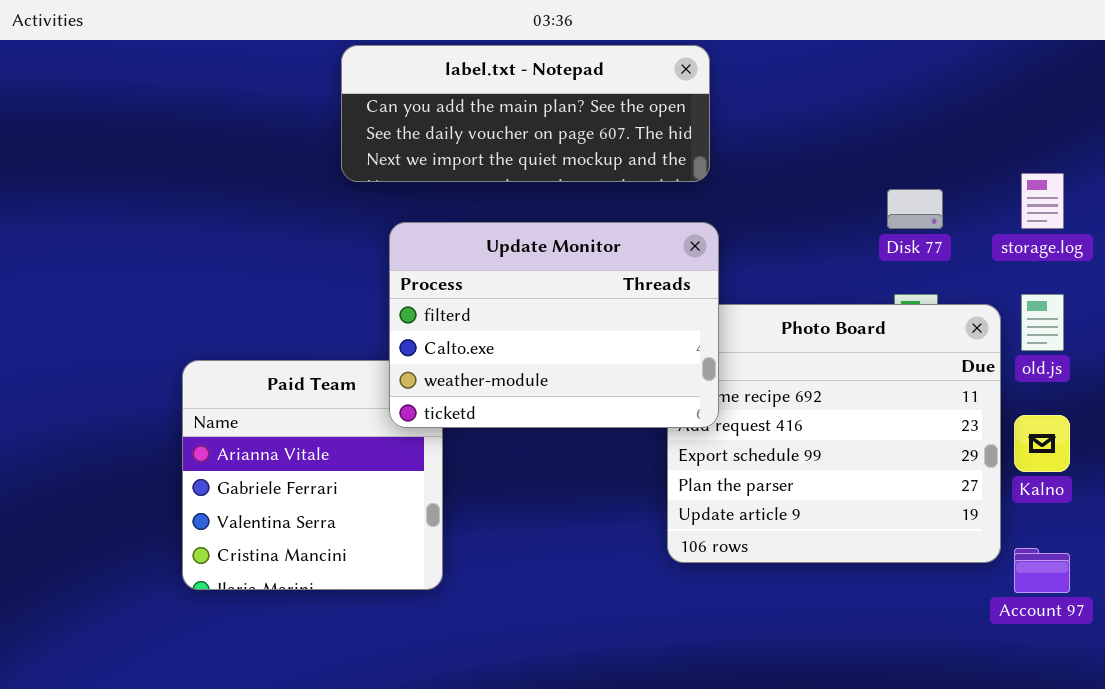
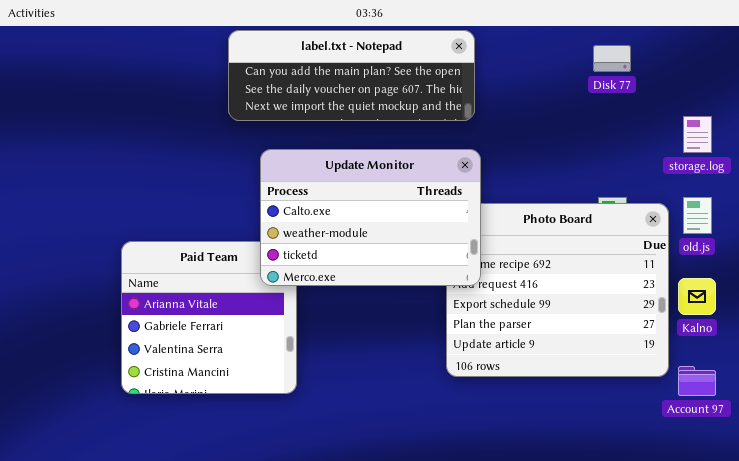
Disk 77: [887,189,943,229] -> [593,45,631,72], moved
Update Monitor: [389,222,719,428] -> [260,149,481,286], scrolled down 1 row

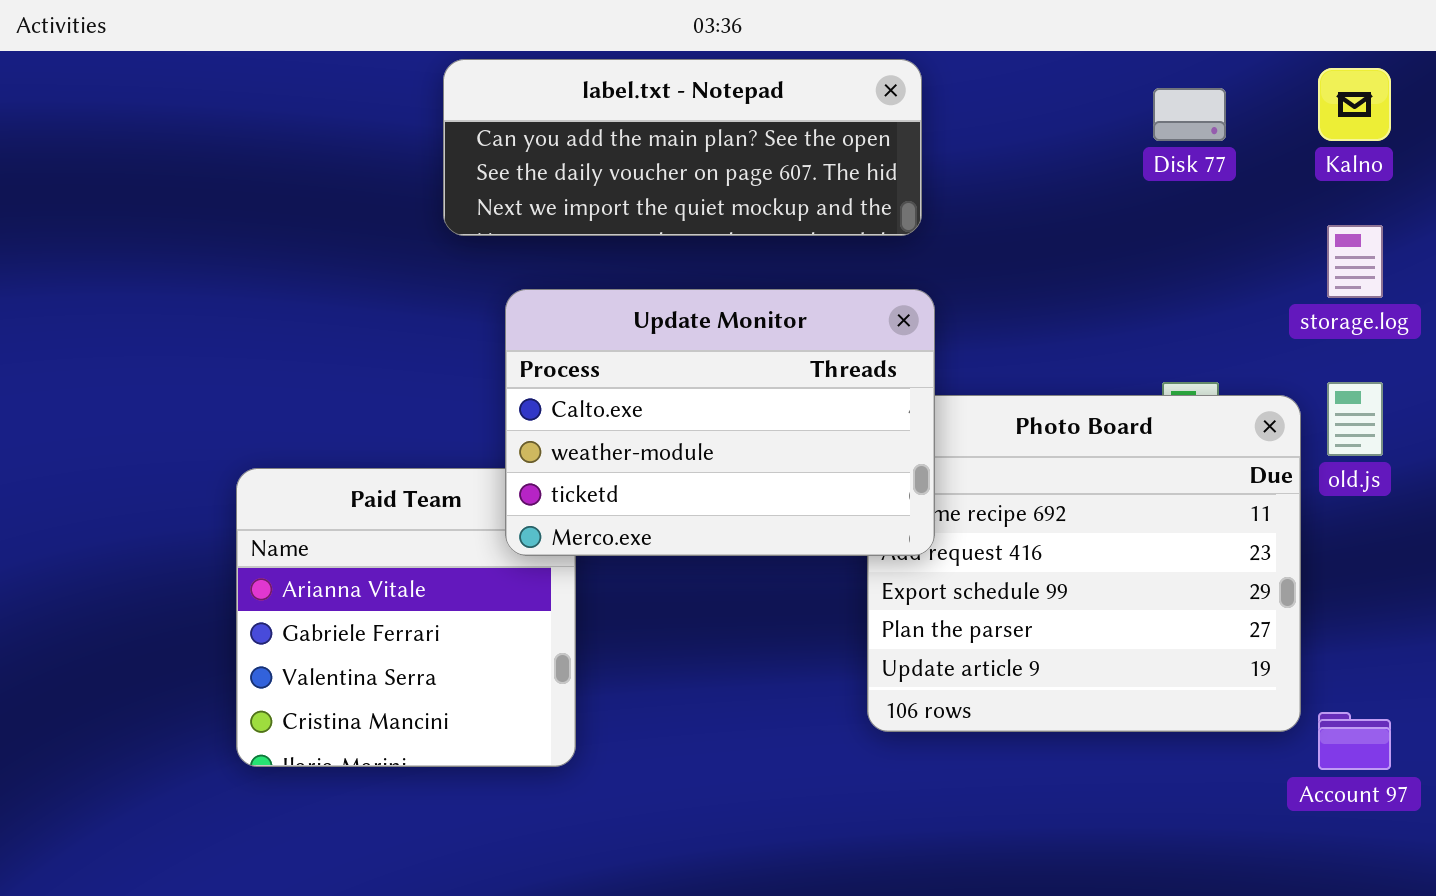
Kalno: [678,278,716,315] -> [1318,68,1391,141], moved

